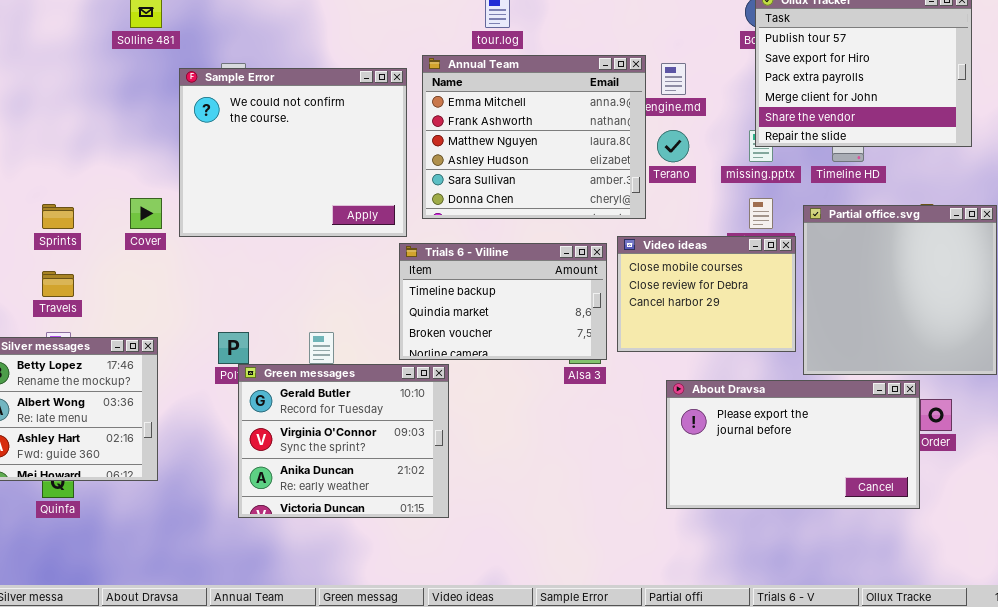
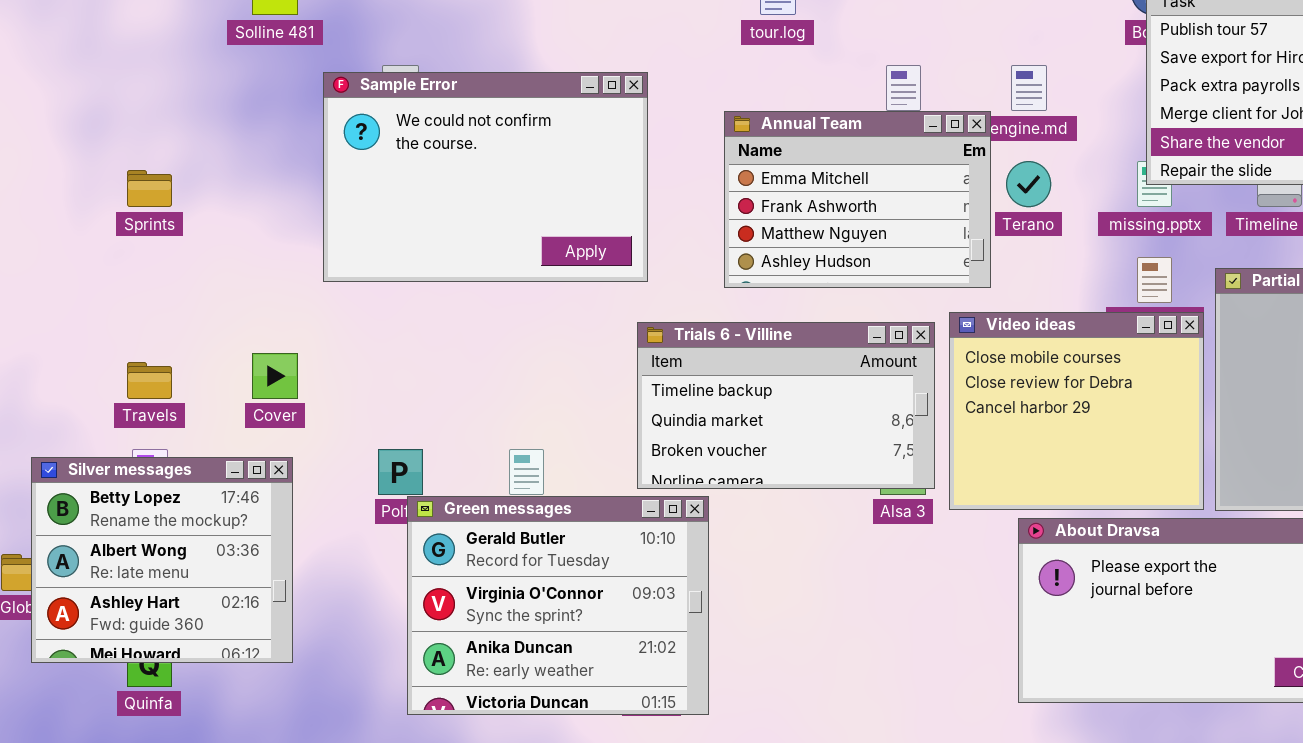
Annual Team: [422,55,646,219] -> [724,111,991,288], resized
Sample Error: [179,68,407,237] -> [323,72,648,282], resized
Cover: [130,198,162,229] -> [252,353,298,399], moved
Sprints: [42,204,74,229] -> [127,170,172,207], moved
Video ideas: [617,236,796,352] -> [949,312,1204,510], resized

